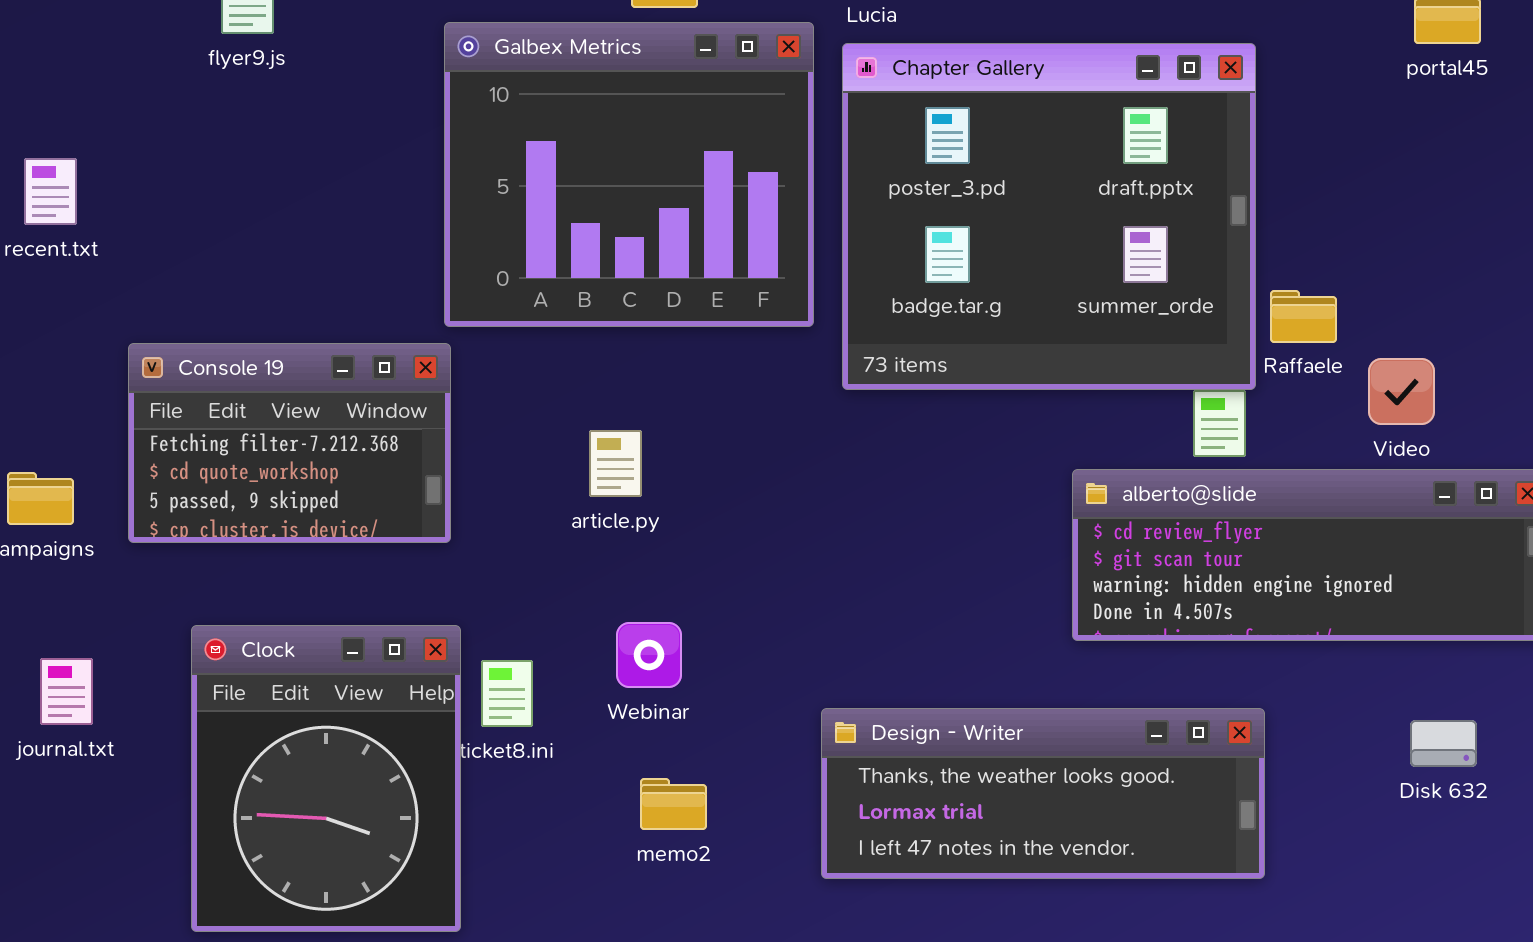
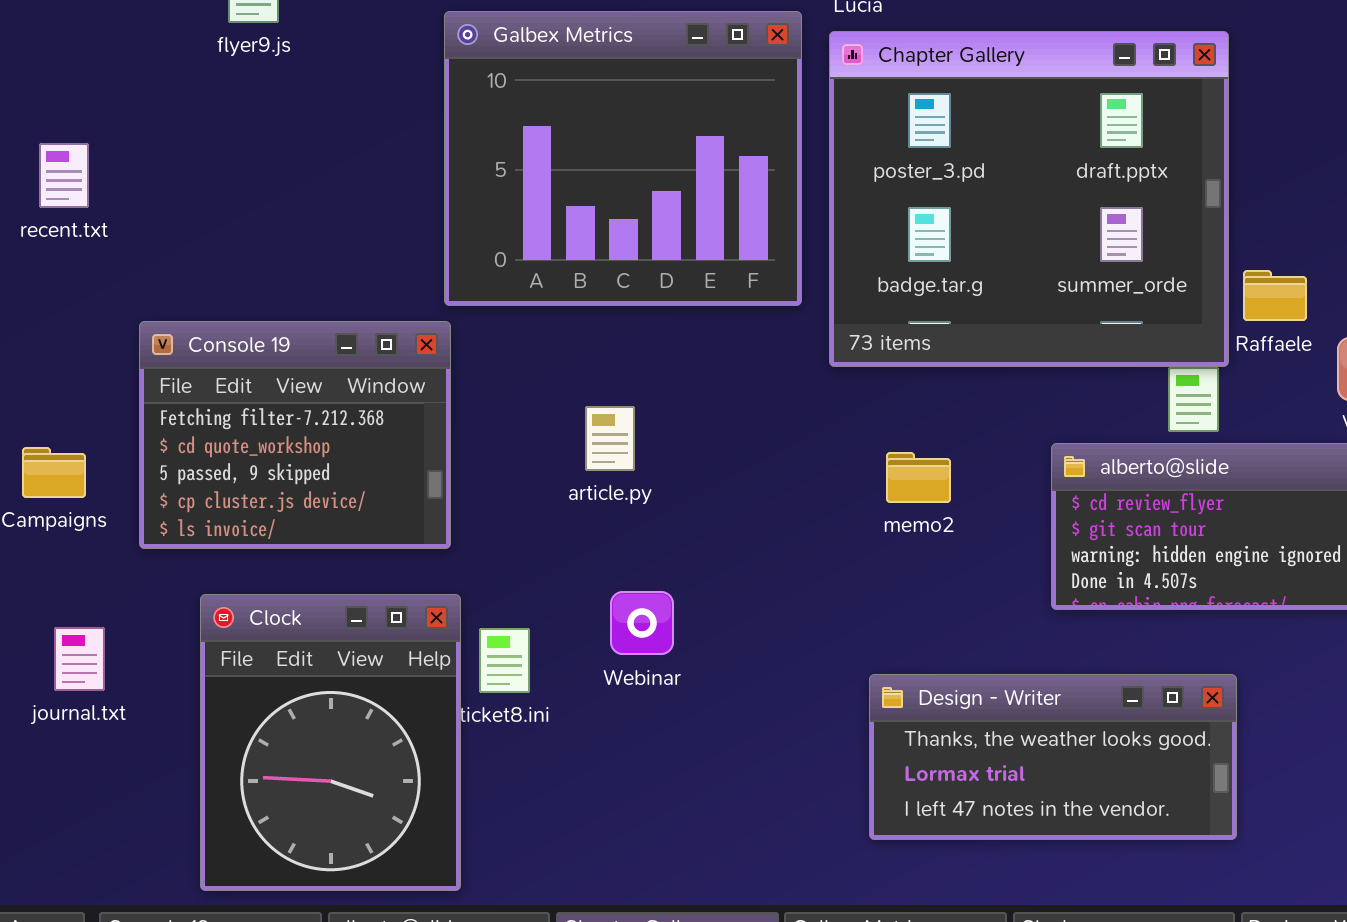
Console 19: [128,343,451,543] -> [139,321,451,549], resized
Design - Writer: [821,708,1265,879] -> [869,674,1237,840], resized
memo2: [640,778,707,830] -> [886,452,951,503], moved

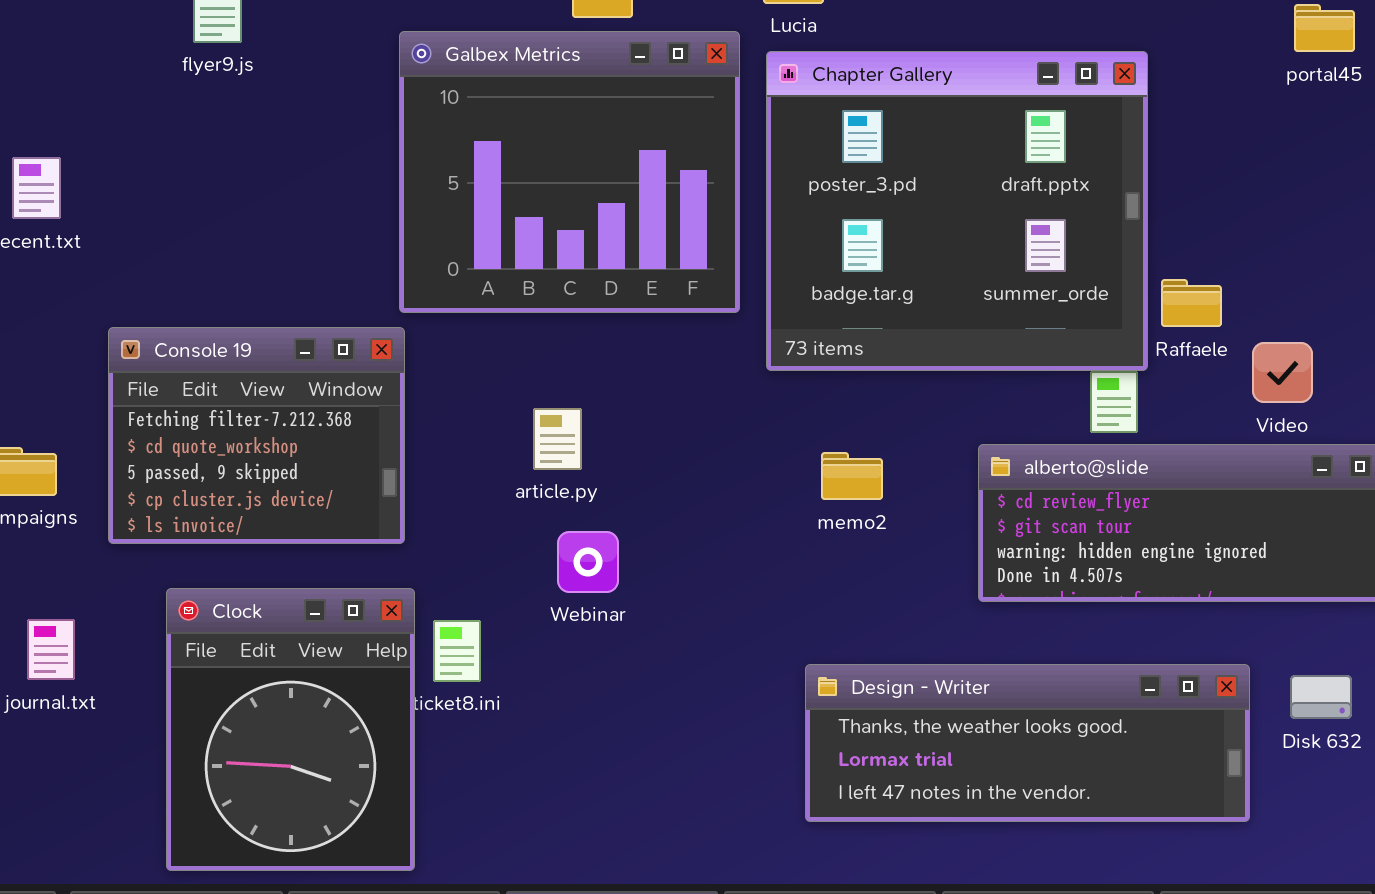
Webinar: [610,591,674,655] -> [557,531,619,593], moved
Design - Writer: [869,674,1237,840] -> [805,664,1250,822], resized

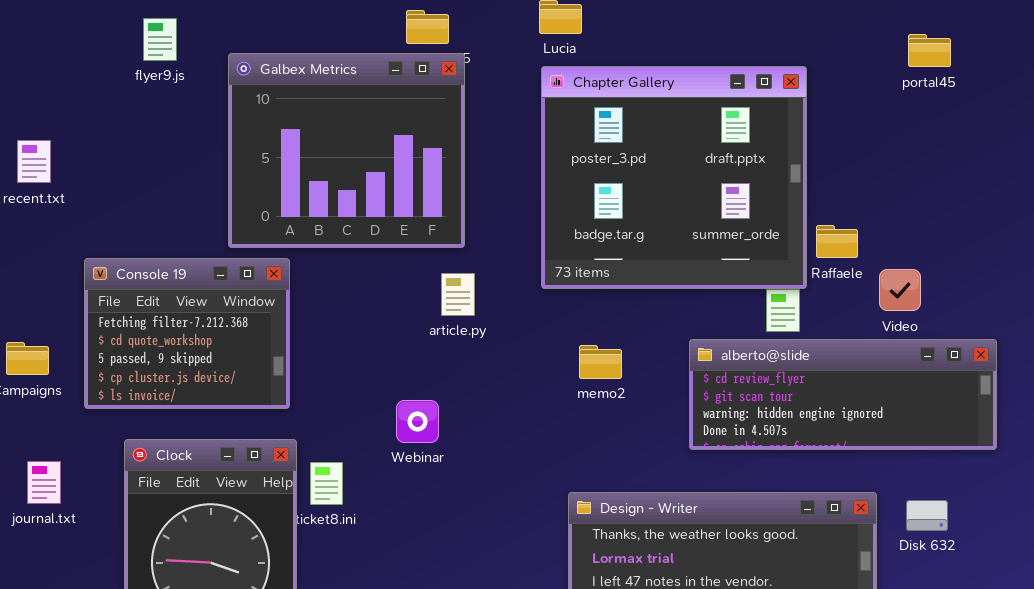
Galbex Metrics: [399,31,740,313] -> [228,53,465,248], moved
article.py: [533,408,582,470] -> [441,273,475,316], moved

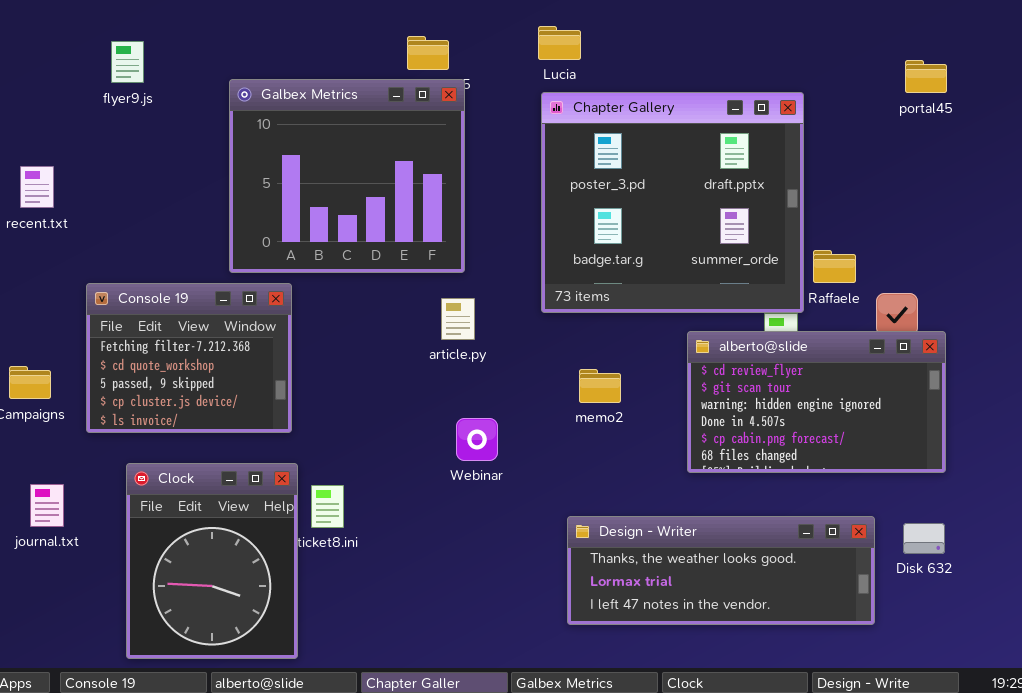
flyer9.js: [143,18,177,61] -> [111,41,144,83], moved
alberto@slide: [689,339,997,450] -> [687,331,946,473], resized
Webinar: [396,400,439,443] -> [456,418,498,461], moved

